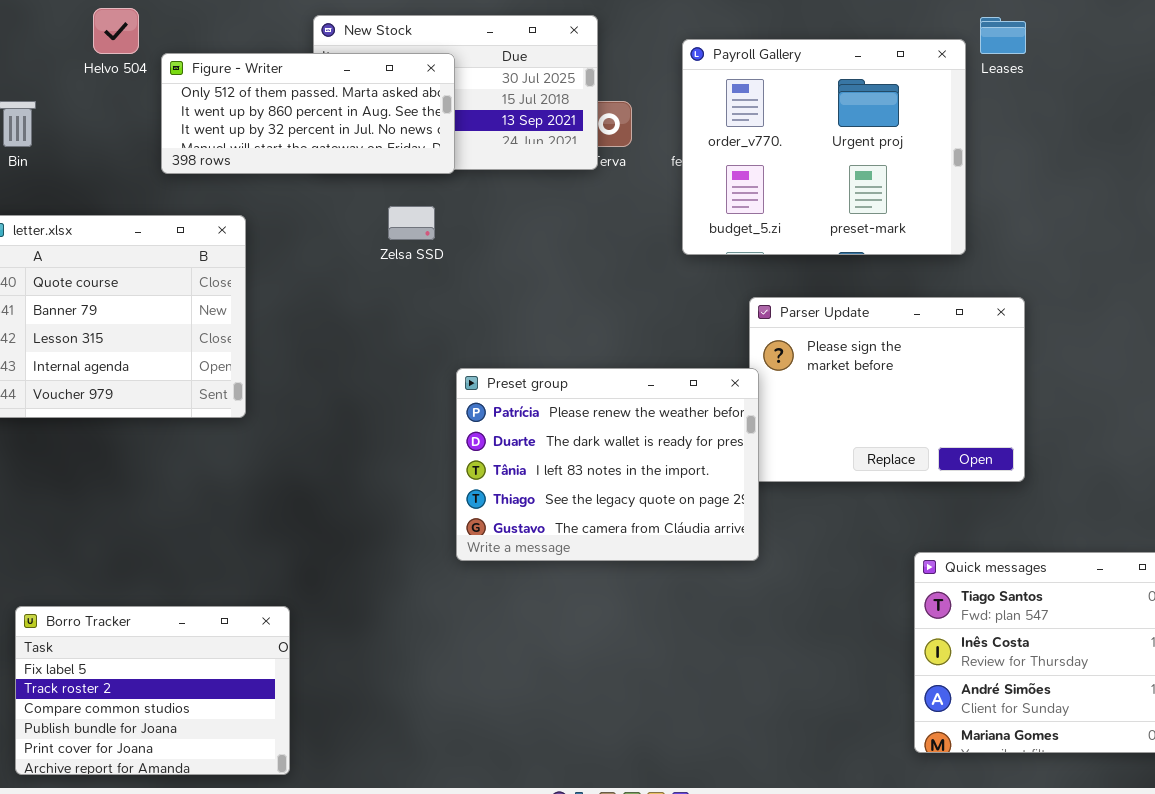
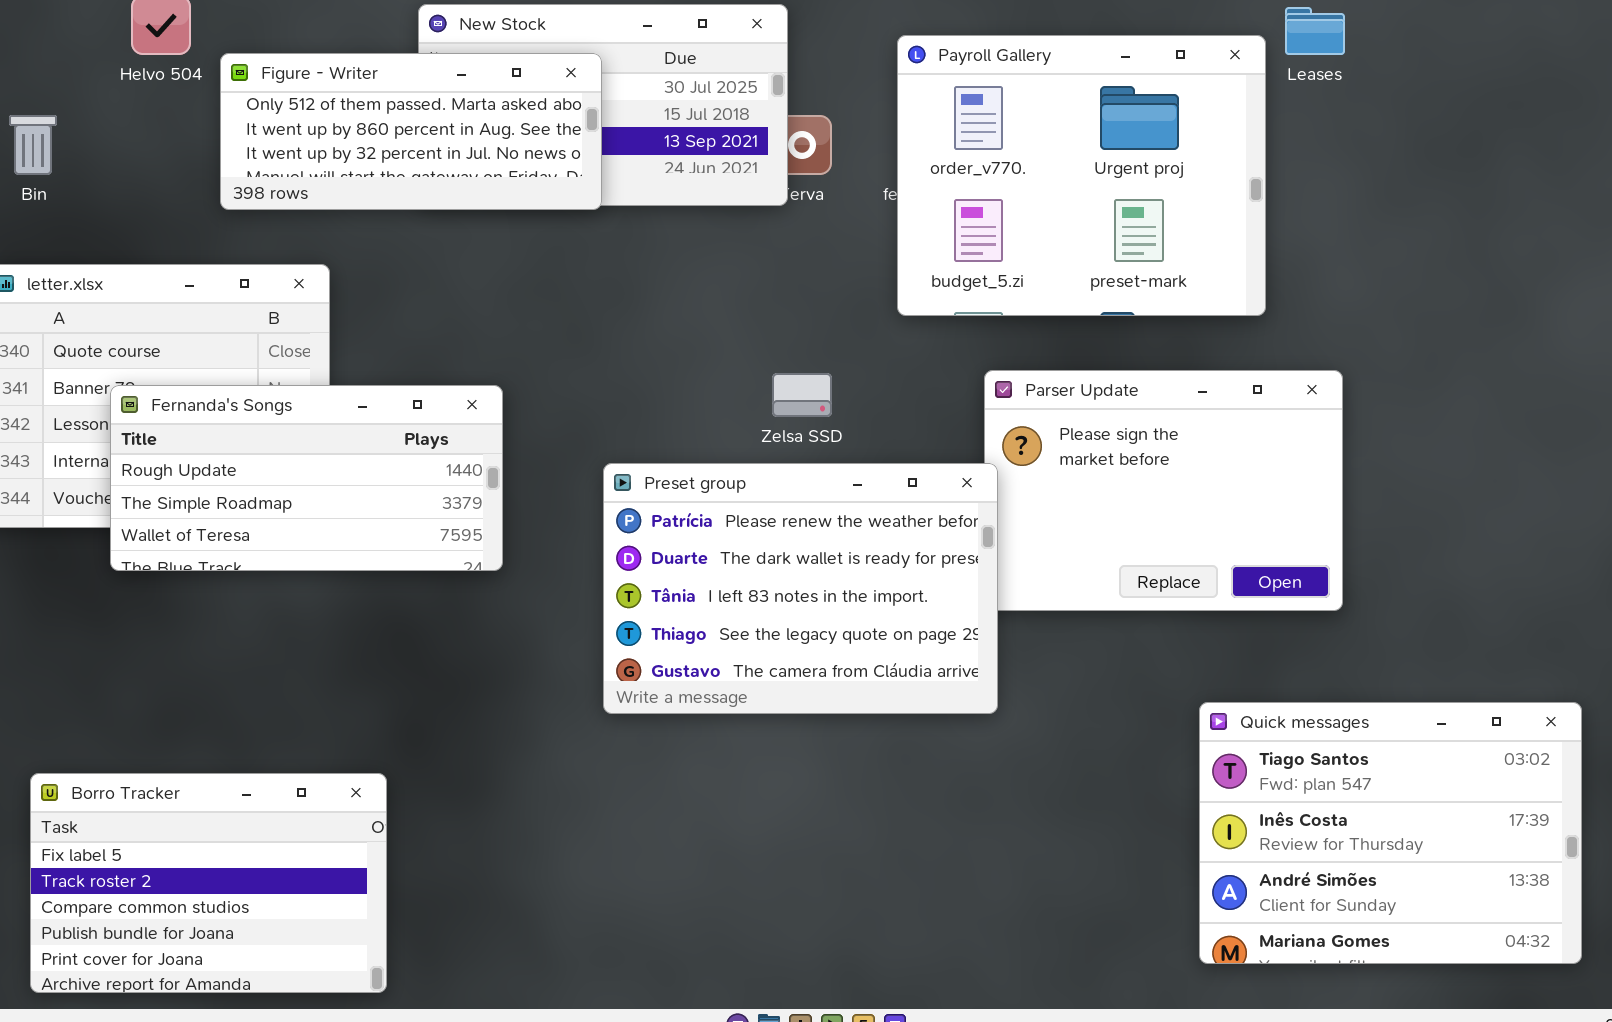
Zelsa SSD: [388,206,435,240] -> [772,373,832,417], moved
Fernanda's Songs: none -> [110,385,503,571], opened

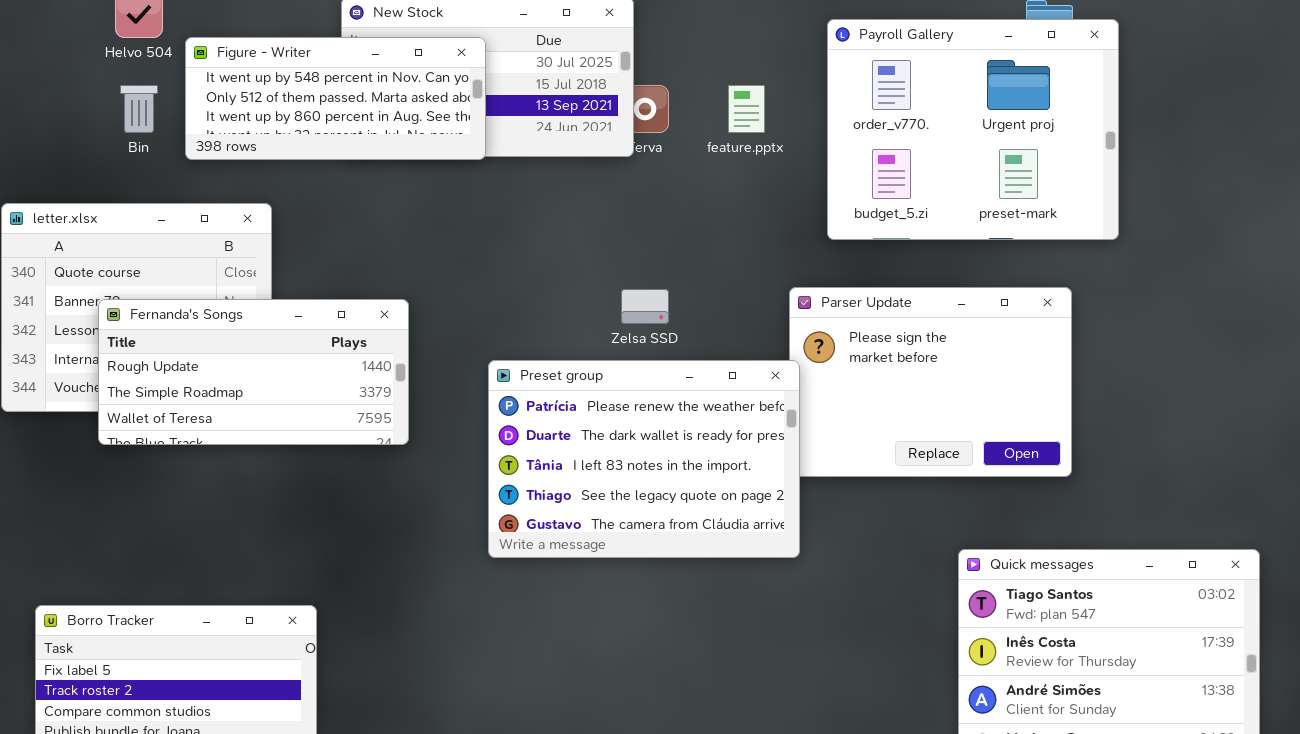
Payroll Gallery: [897,35,1266,316] -> [827,19,1119,240], moved
Figure - Writer: [220,53,602,210] -> [185,37,486,160], scrolled up 1 row
Bin: [9,115,57,175] -> [120,85,158,133], moved

